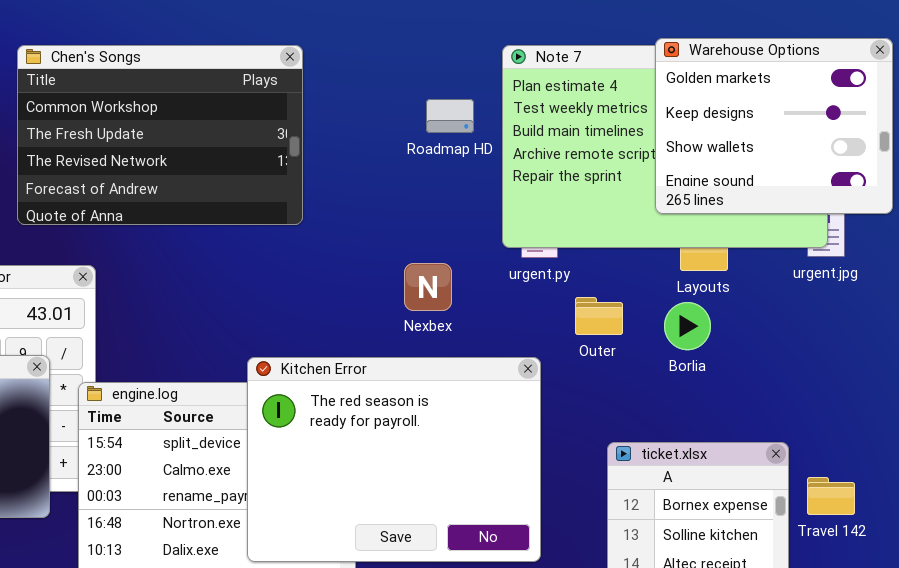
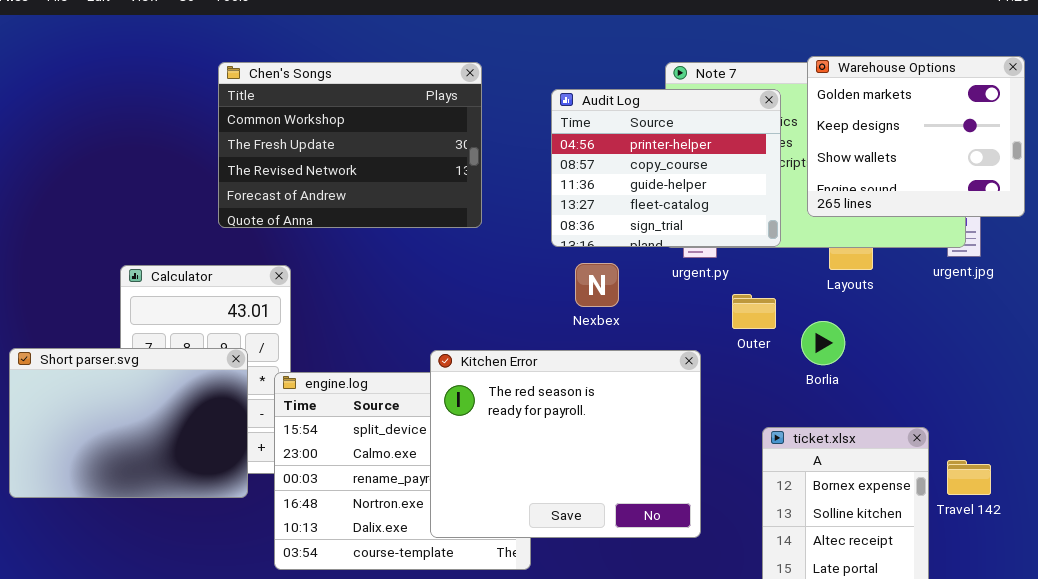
Audit Log: none -> [551,89,781,247], opened
Borlia: [664,302,711,350] -> [801,321,845,365], moved

